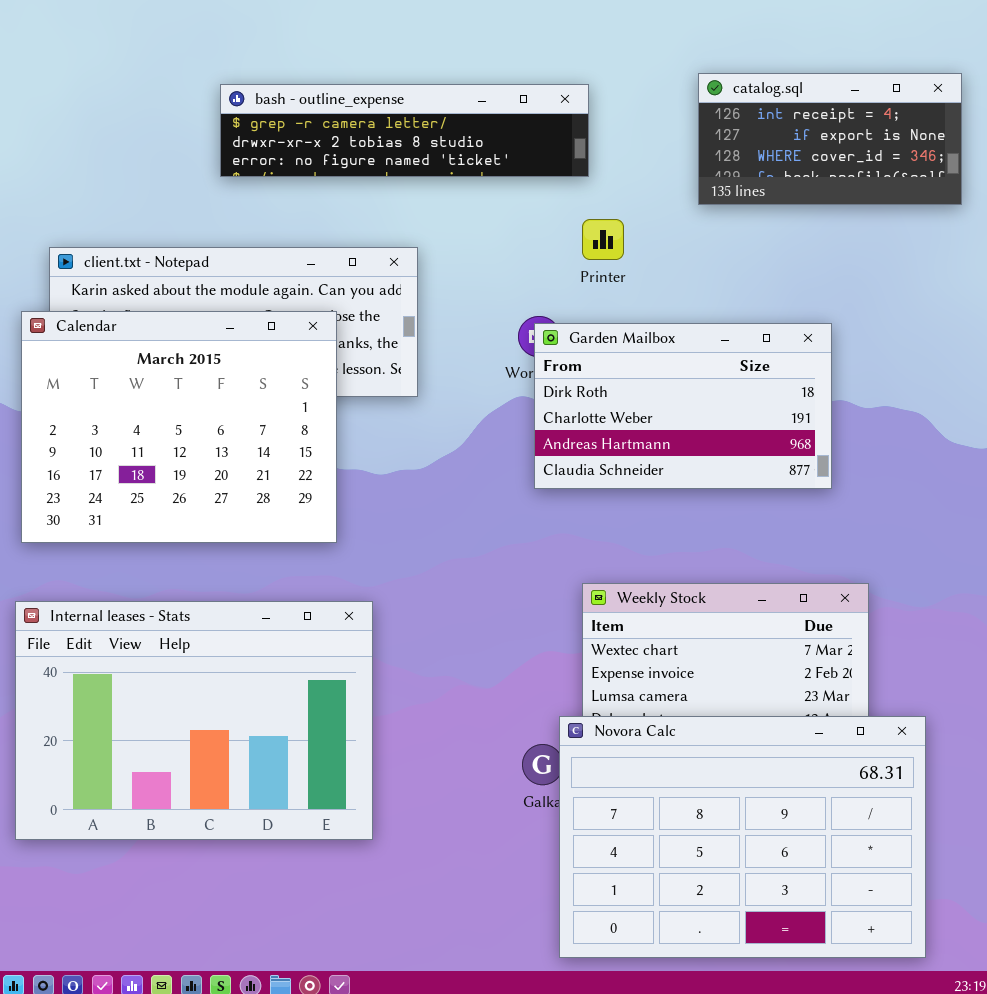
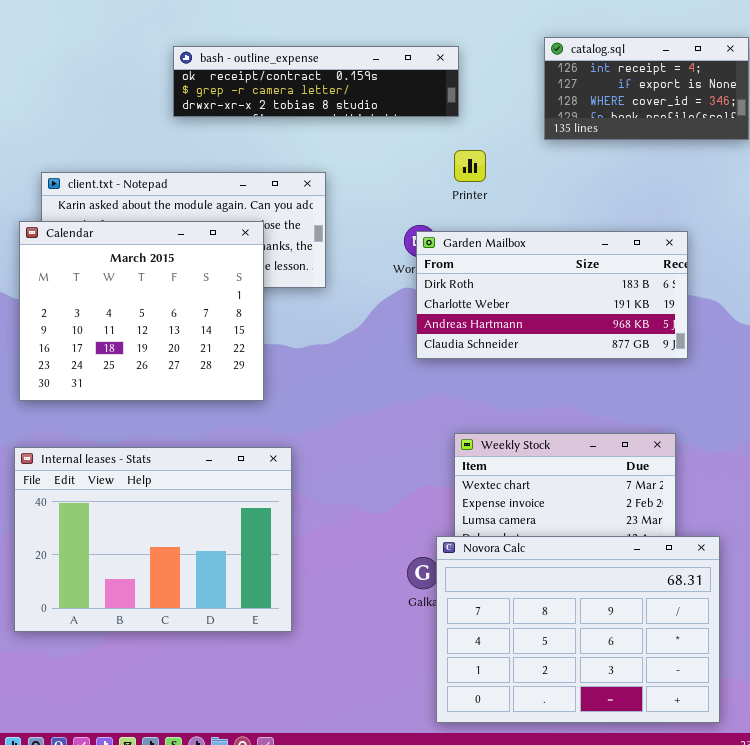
bash - outline_expense: [220,84,589,177] -> [173,46,459,117], scrolled up 1 row
Garden Mailbox: [534,323,832,489] -> [416,231,688,359], resized

